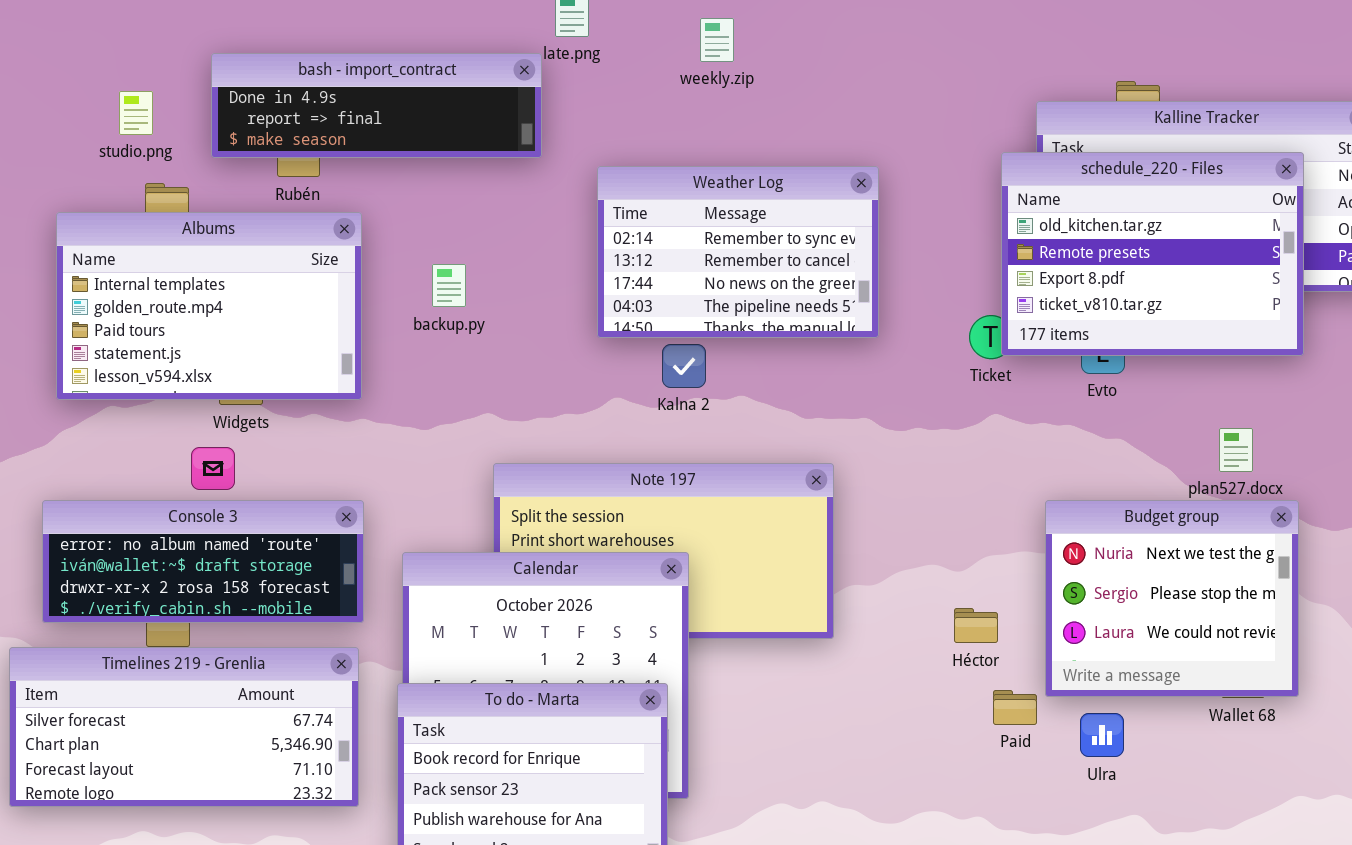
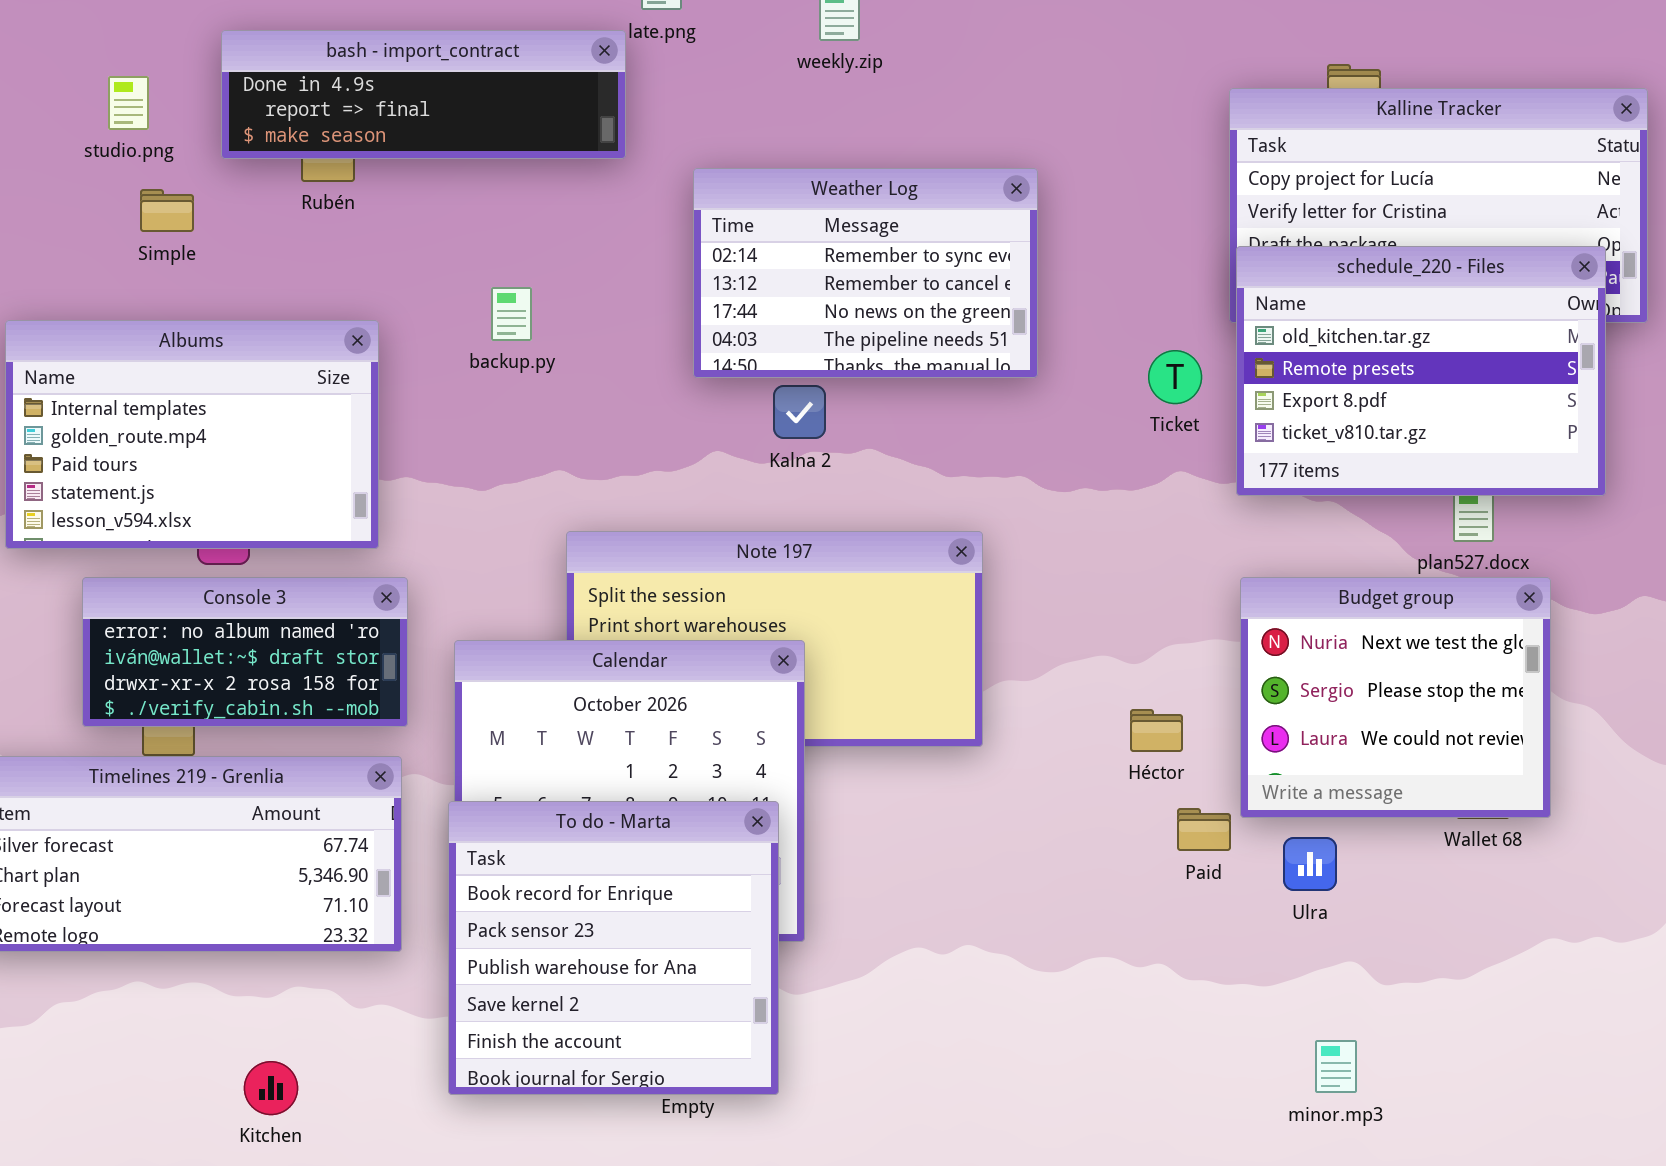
schedule_220 - Files: [1001,152,1304,356] -> [1236,246,1606,496], moved
Albums: [56,212,362,400] -> [5,320,379,549], moved
Console 3: [42,500,364,623] -> [82,577,408,727], resized

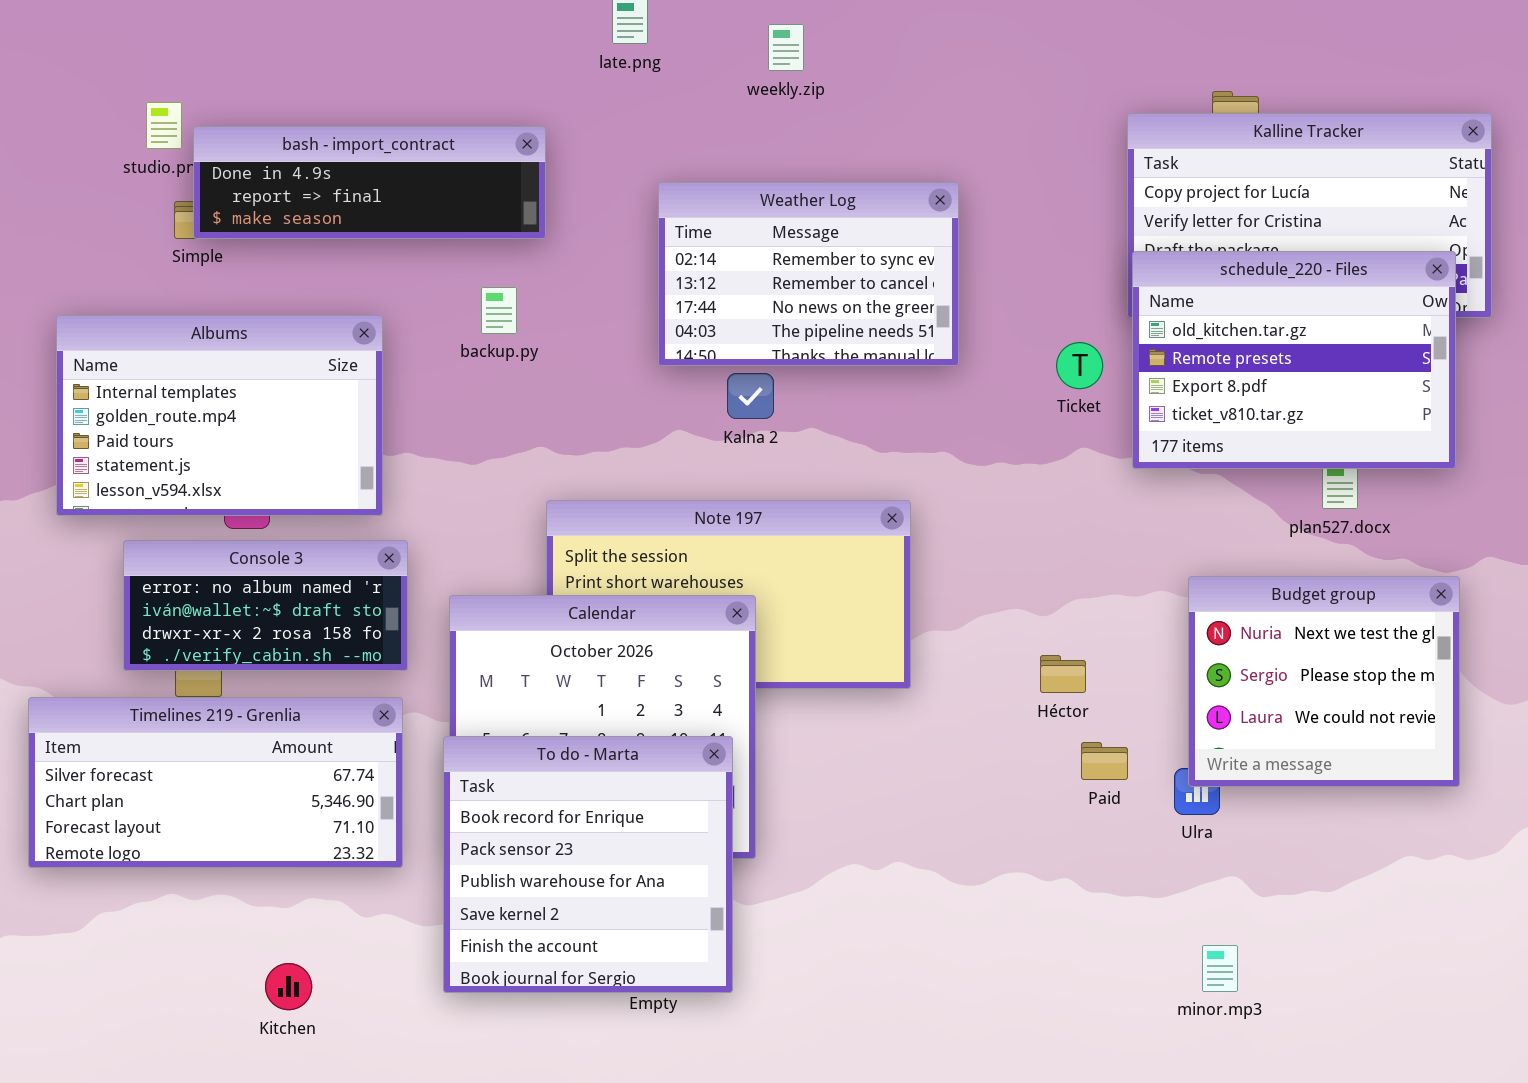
bash - import_contract: [221,30,626,159] -> [193,126,546,239], moved
Budget group: [1240,577,1551,818] -> [1188,576,1460,787], moved

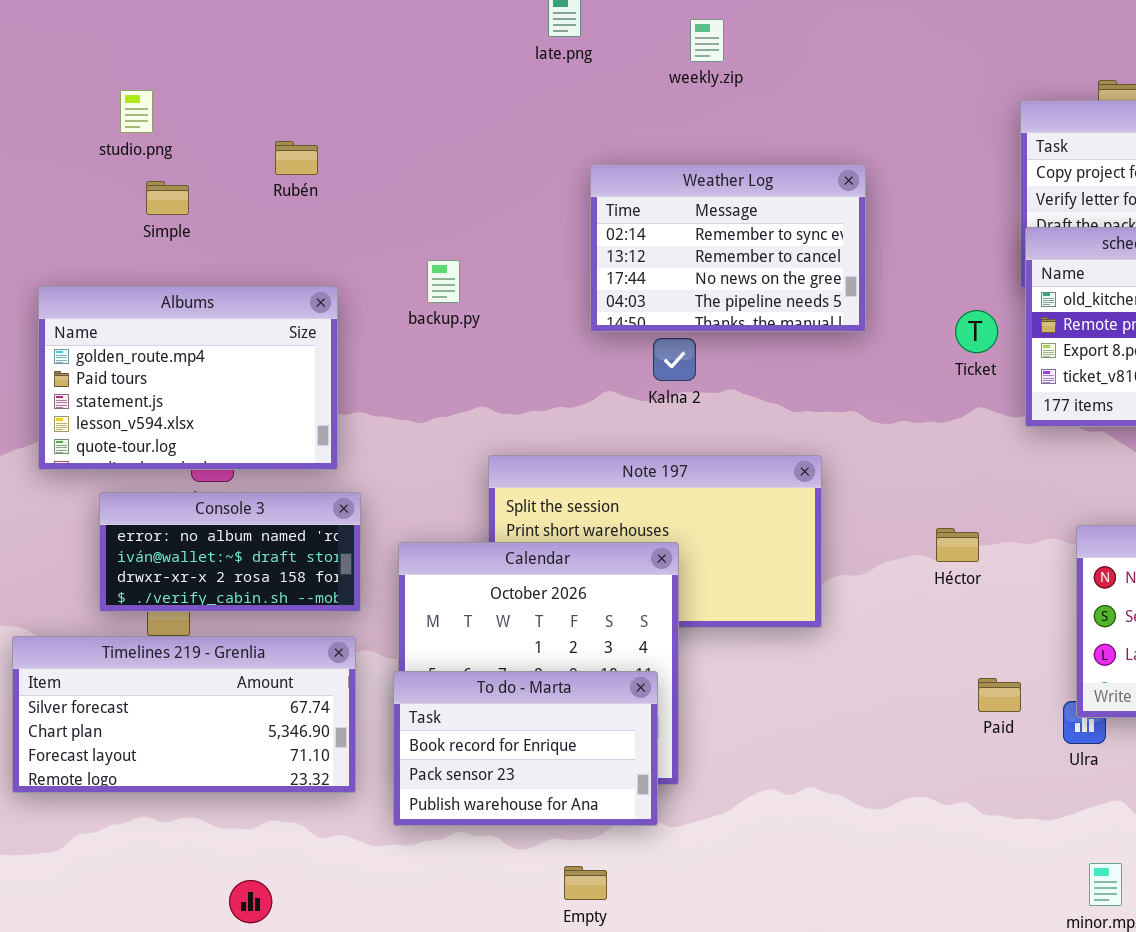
bash - import_contract: [193,126,546,239] -> none, closed
Albums: [56,315,383,516] -> [38,286,338,470], scrolled down 1 row
Héctor: [1040,655,1086,693] -> [936,528,979,562], moved
To do - Marta: [443,736,733,993] -> [393,671,658,826], resized

